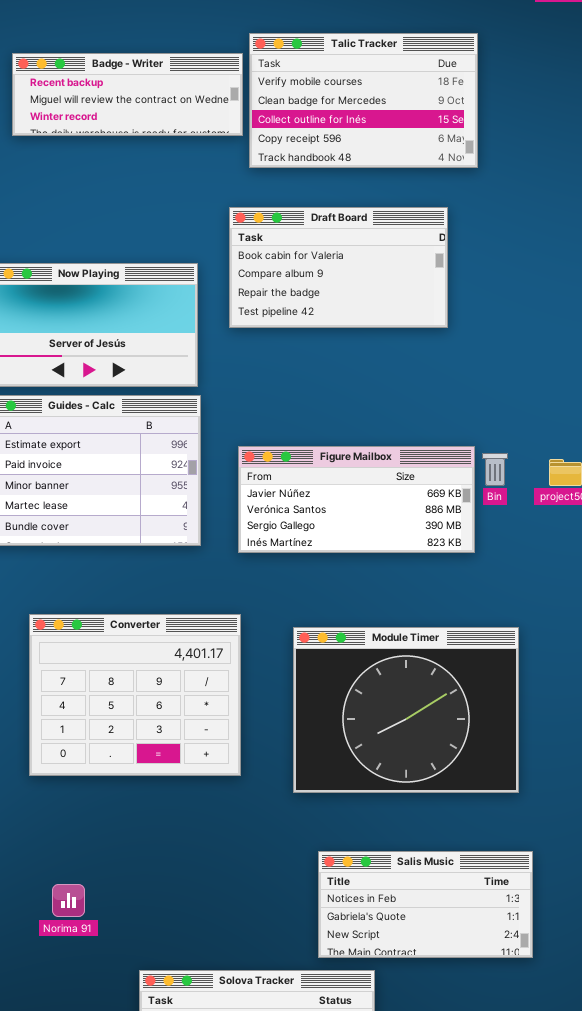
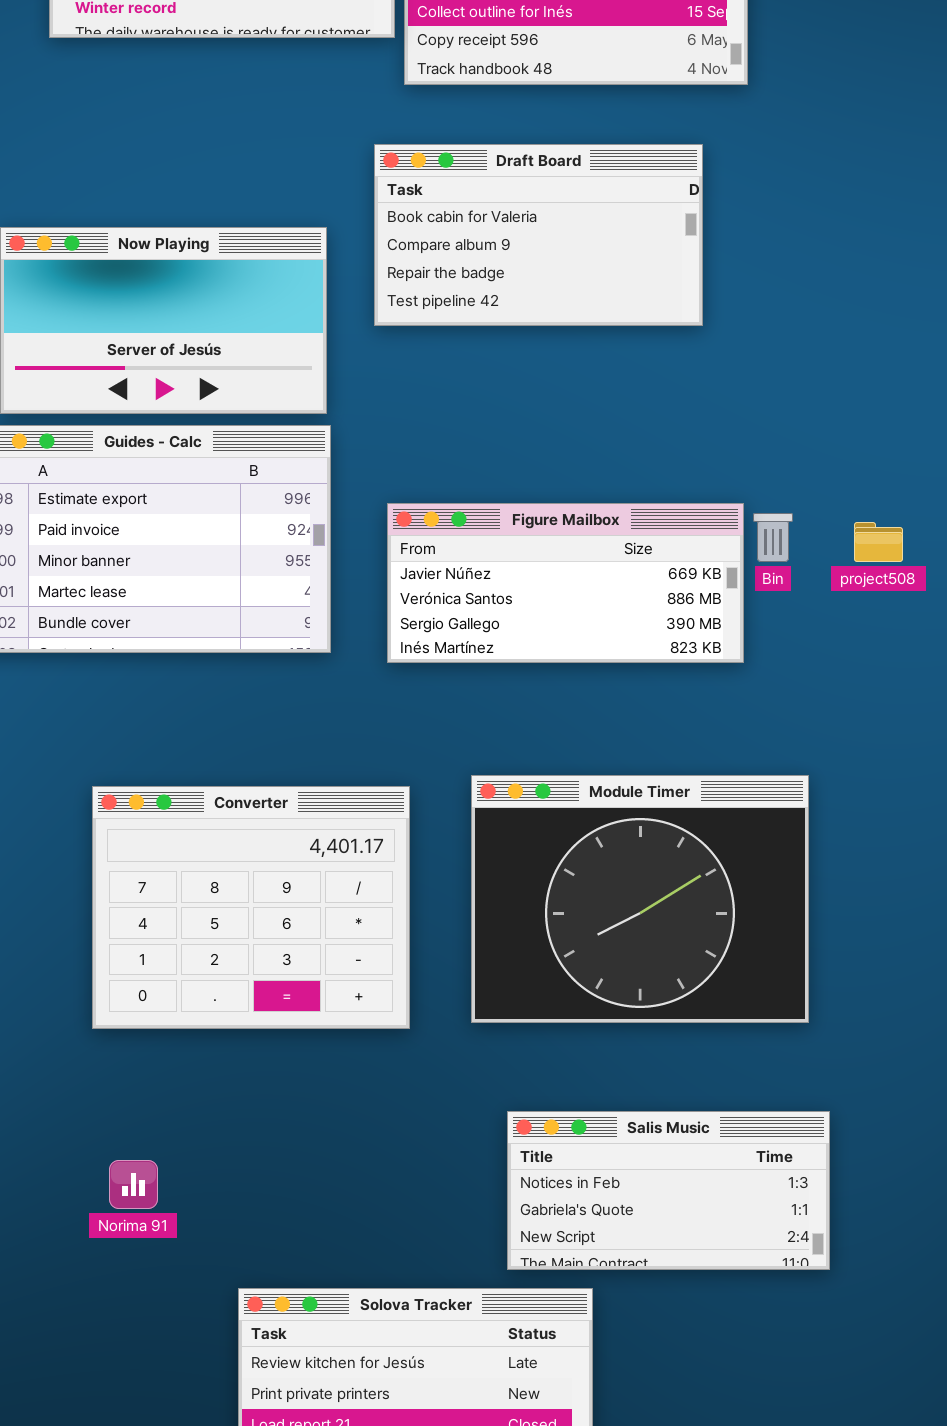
Converter: [29,614,241,776] -> [92,786,410,1029], moved

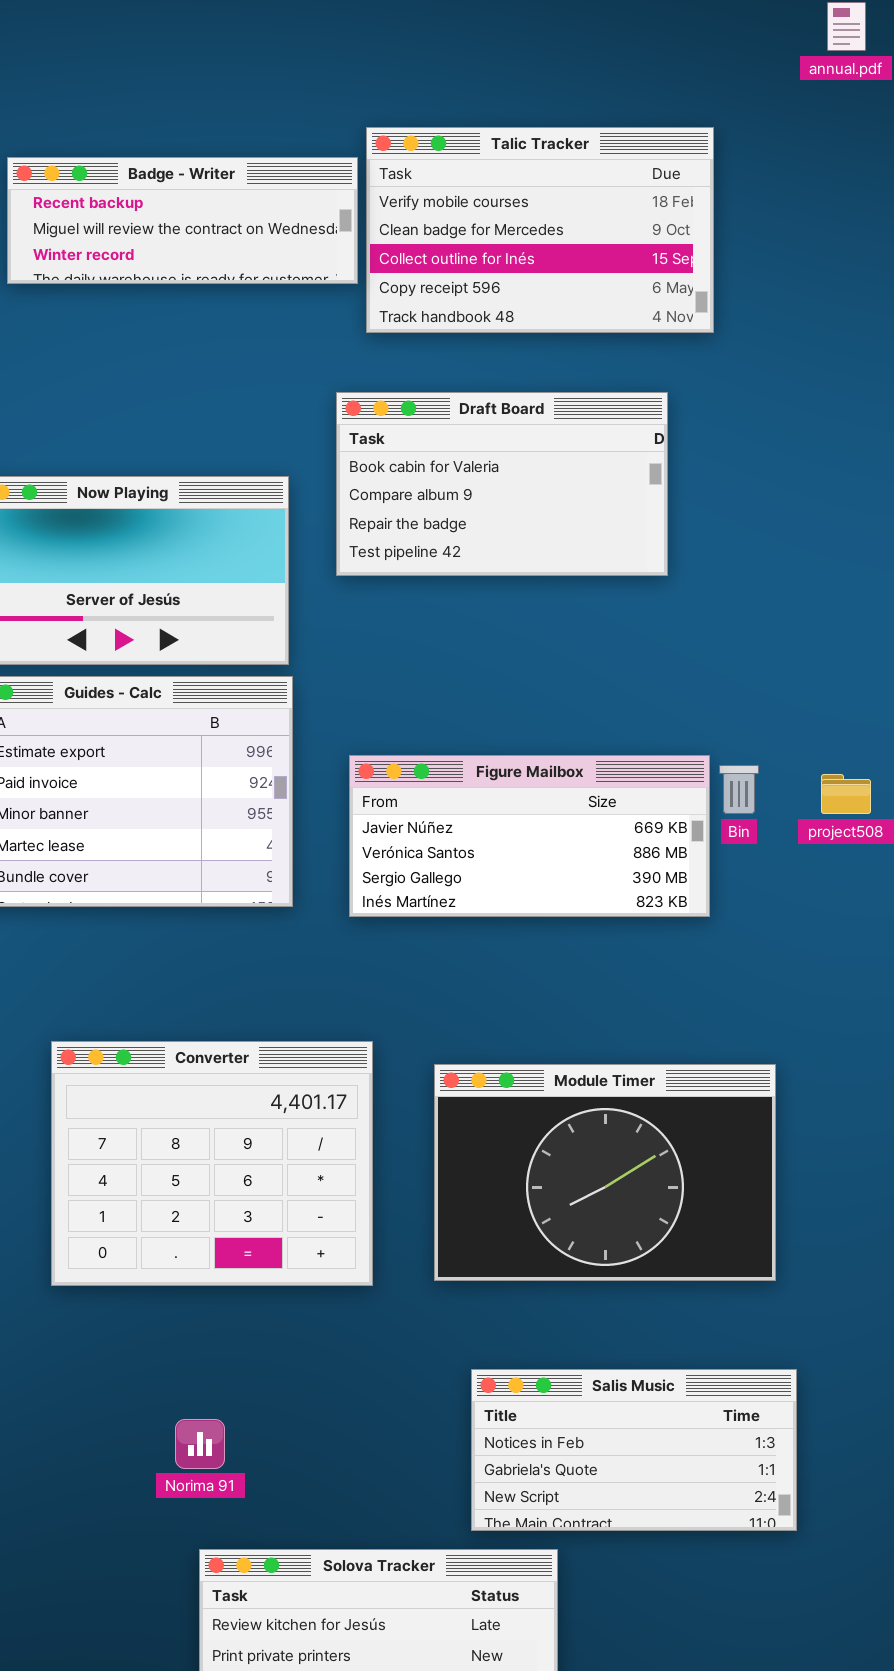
Module Timer: [471,775,809,1023] -> [434,1064,776,1281], resized
Norima 91: [109,1160,158,1209] -> [175,1419,225,1469], moved

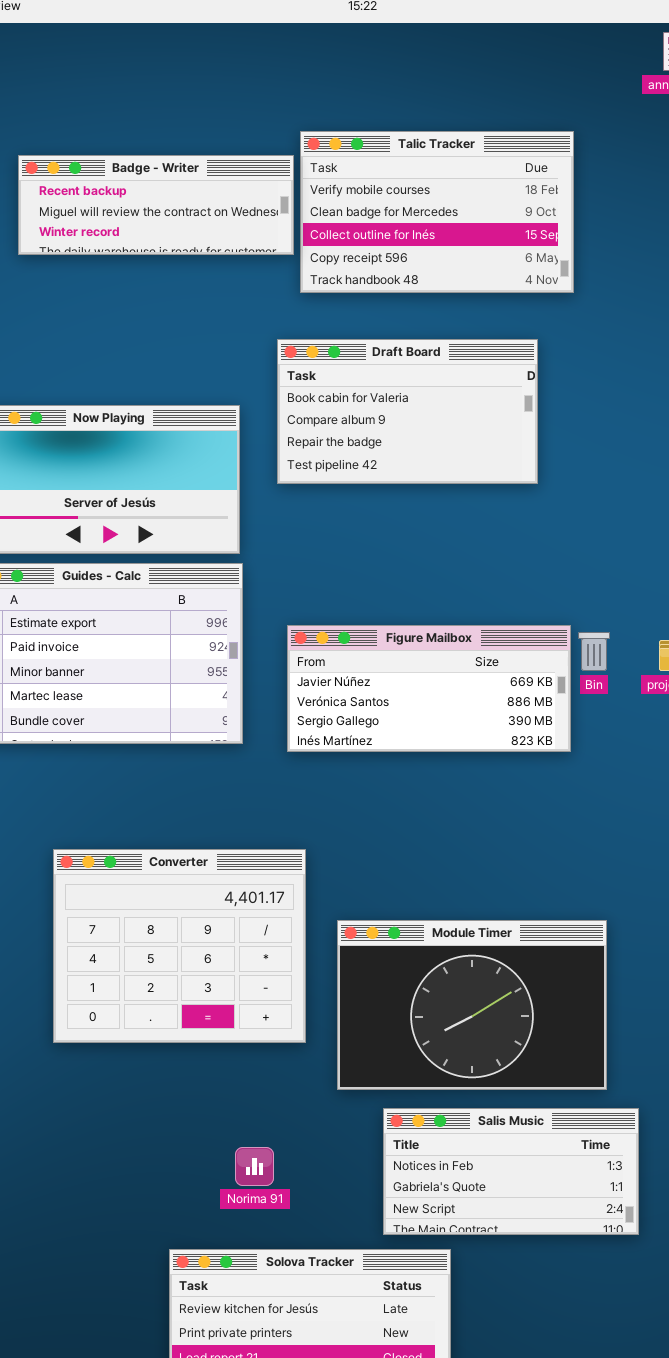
Module Timer: [434,1064,776,1281] -> [337,920,607,1090], moved
Norima 91: [175,1419,225,1469] -> [235,1147,274,1186], moved

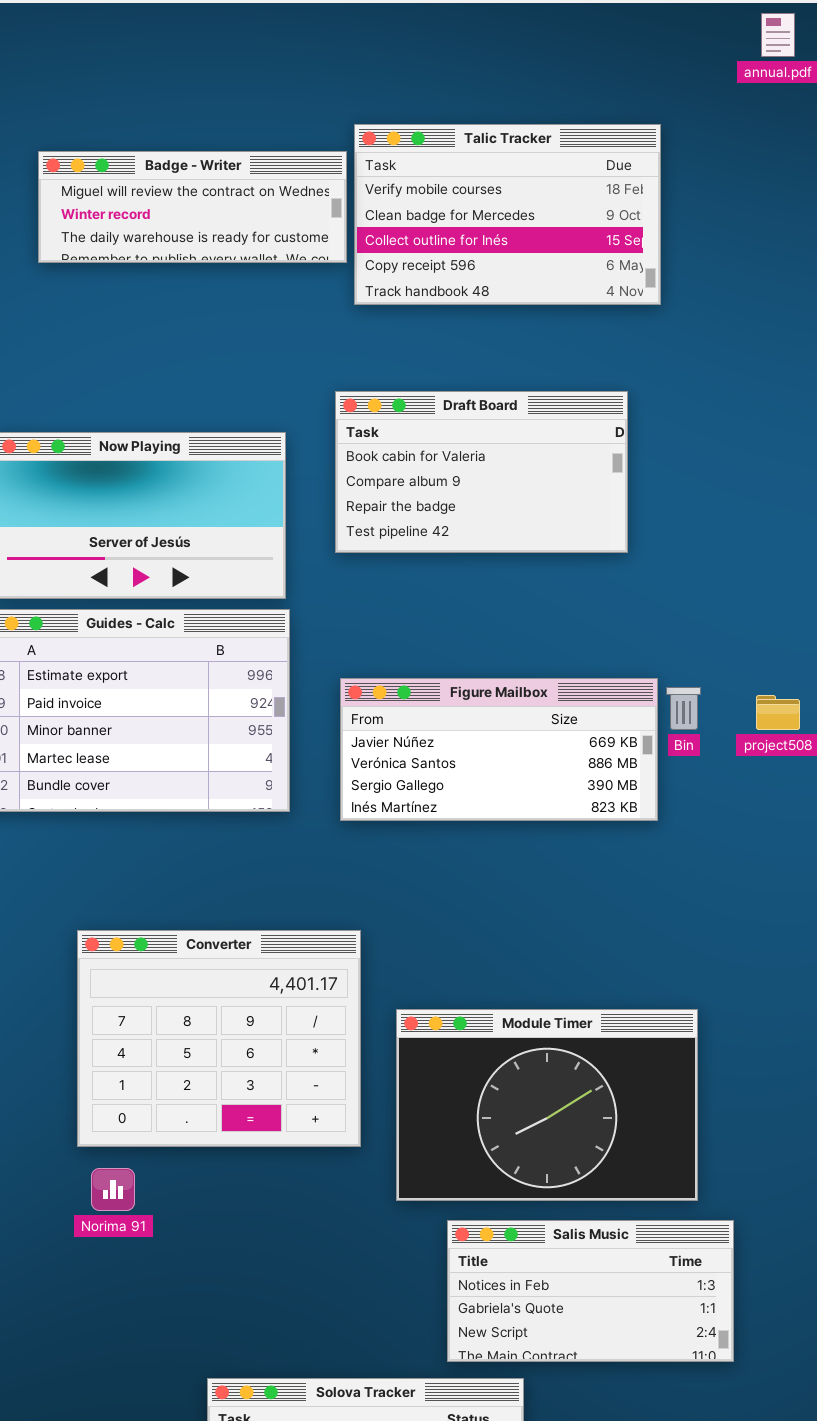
Badge - Writer: [18,155,294,255] -> [38,151,347,263], scrolled down 1 row
Draft Board: [277,339,538,484] -> [335,391,628,553], moved
Norima 91: [235,1147,274,1186] -> [91,1168,135,1211], moved

